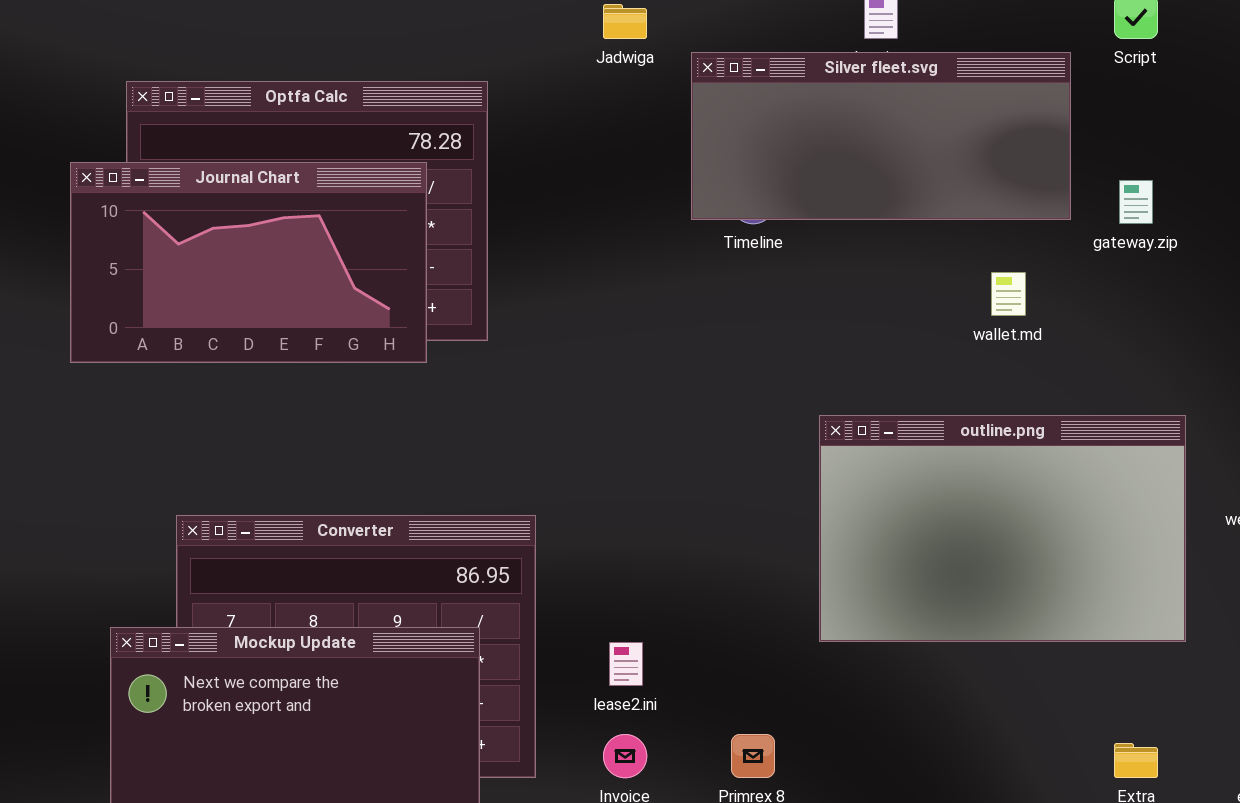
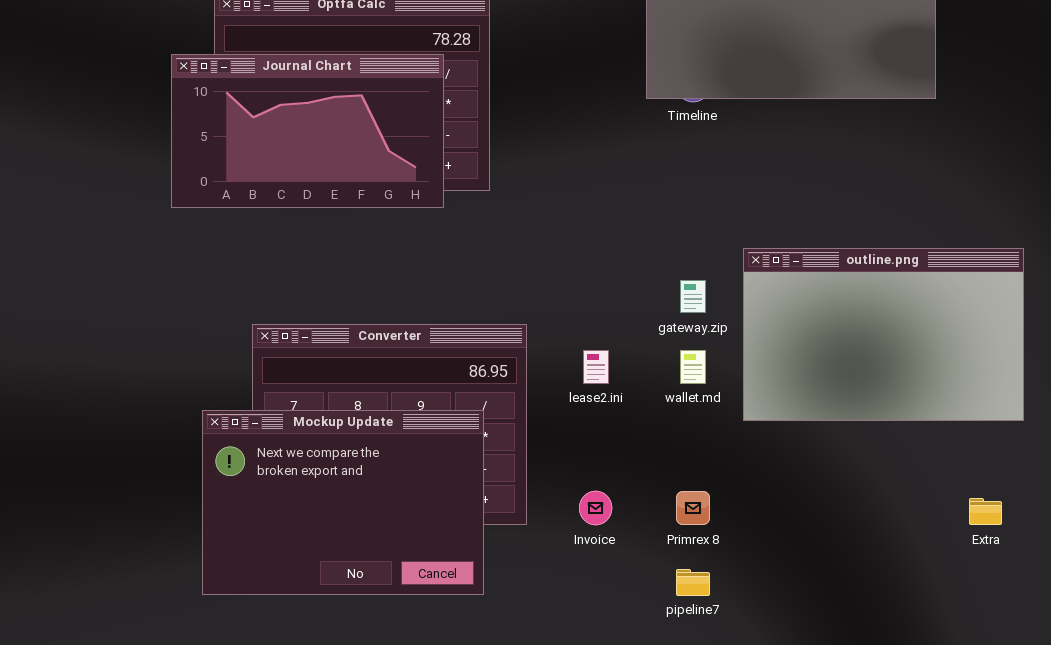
gateway.zip: [1119,180,1153,224] -> [680,280,706,313], moved
wallet.md: [991,272,1026,316] -> [680,350,706,384], moved
lease2.ini: [609,642,643,686] -> [583,350,609,384], moved

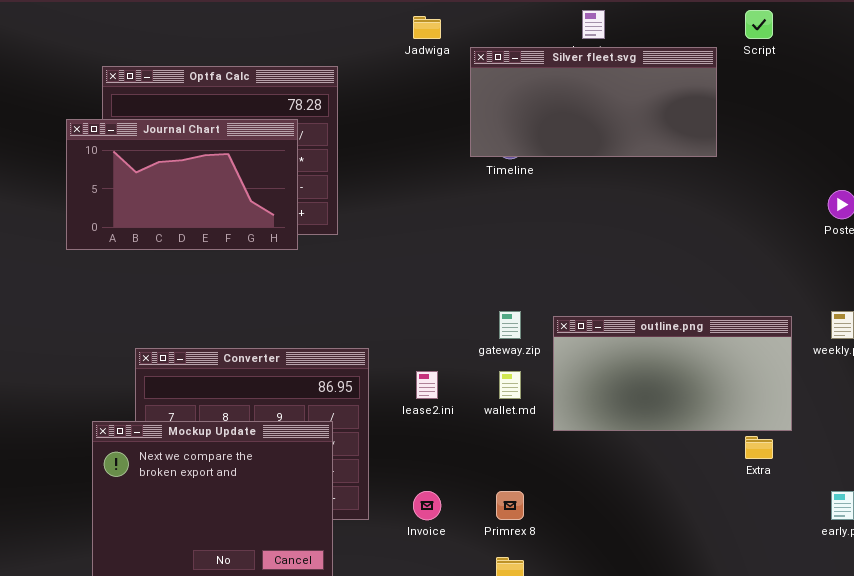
outline.png: [743,248,1024,421] -> [553,316,792,431], resized
Extra: [969,498,1002,525] -> [745,436,773,459], moved

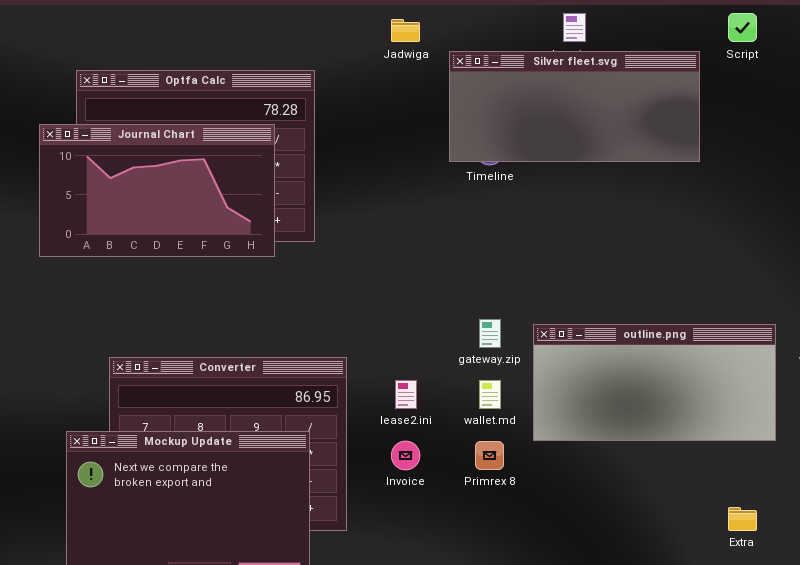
Extra: [745,436,773,459] -> [728,507,757,531], moved
Invoice: [413,491,441,520] -> [391,441,420,470], moved
Primrex 8: [496,491,524,520] -> [475,441,504,470], moved

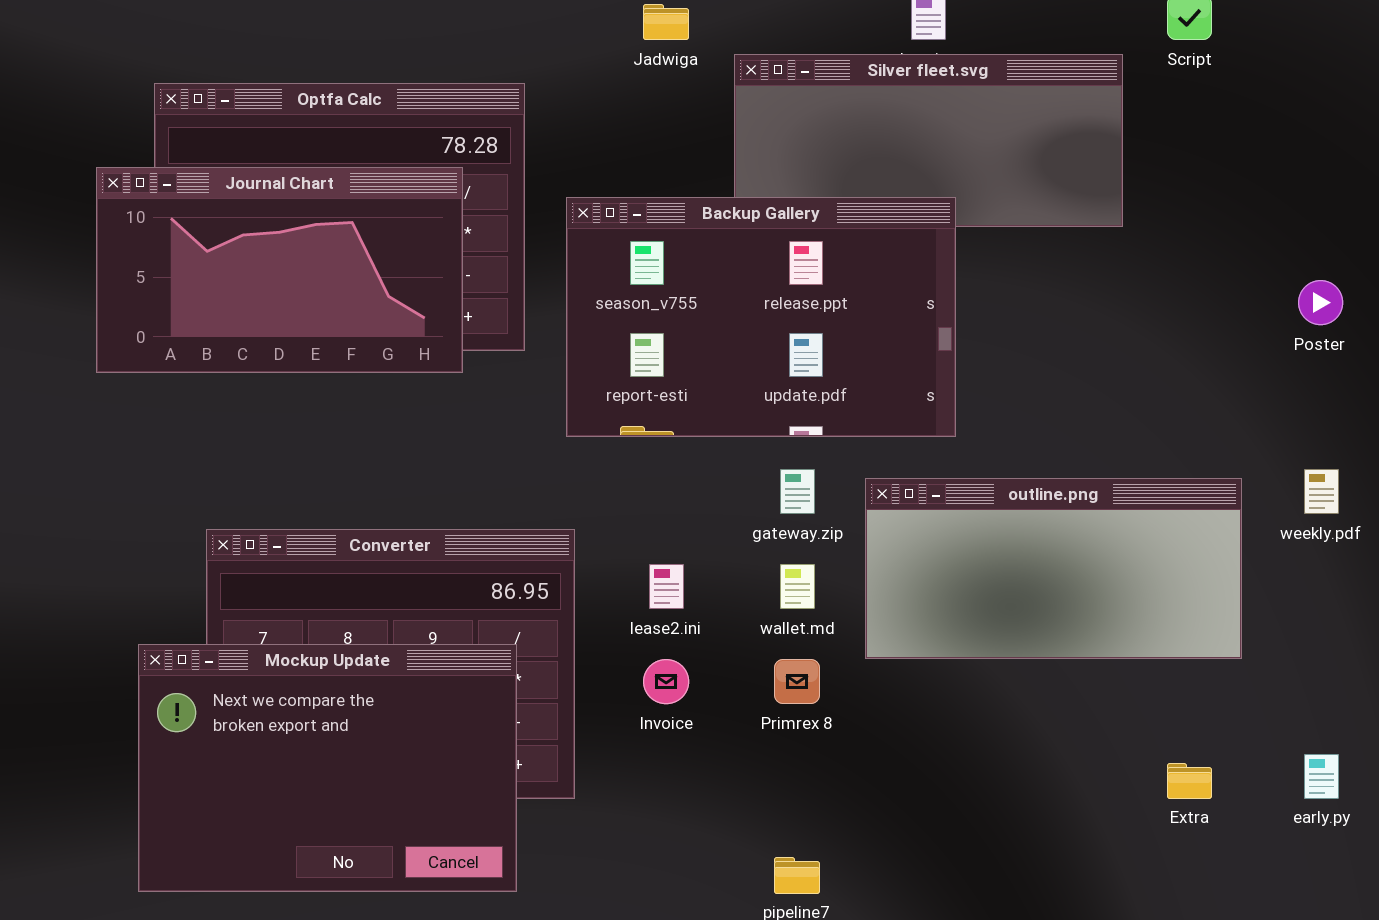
Backup Gallery: none -> [566,197,956,437], opened

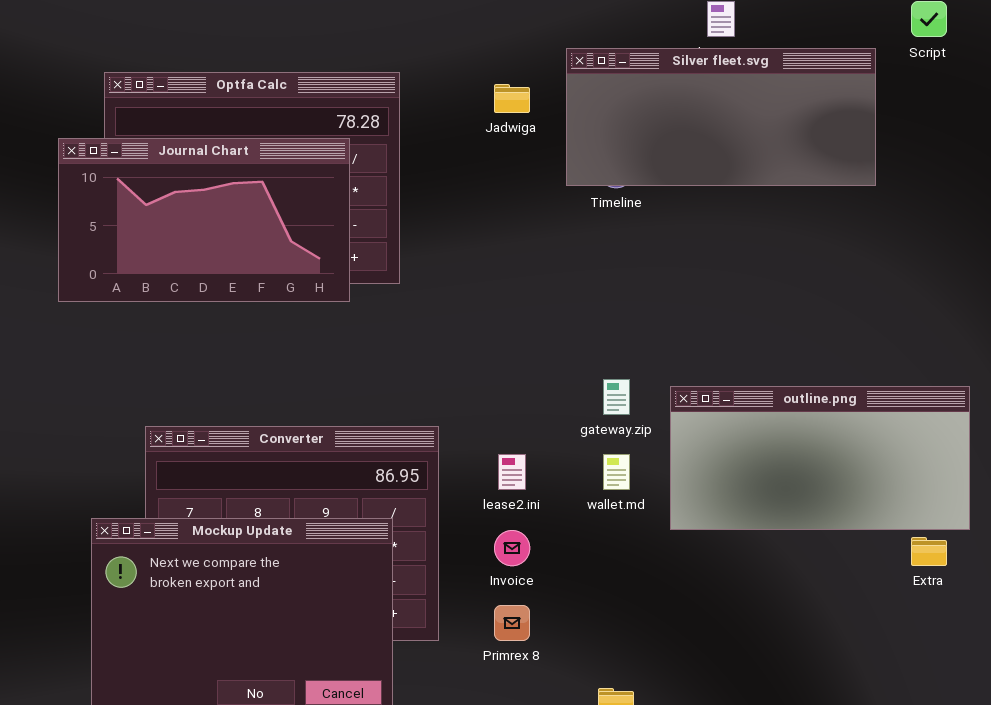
Jadwiga: [643,4,689,40] -> [494,84,530,113], moved
Backup Gallery: [566,197,956,437] -> none, closed
Primrex 8: [774,659,820,704] -> [494,605,530,641], moved
Extra: [1167,763,1212,799] -> [911,537,947,566], moved

